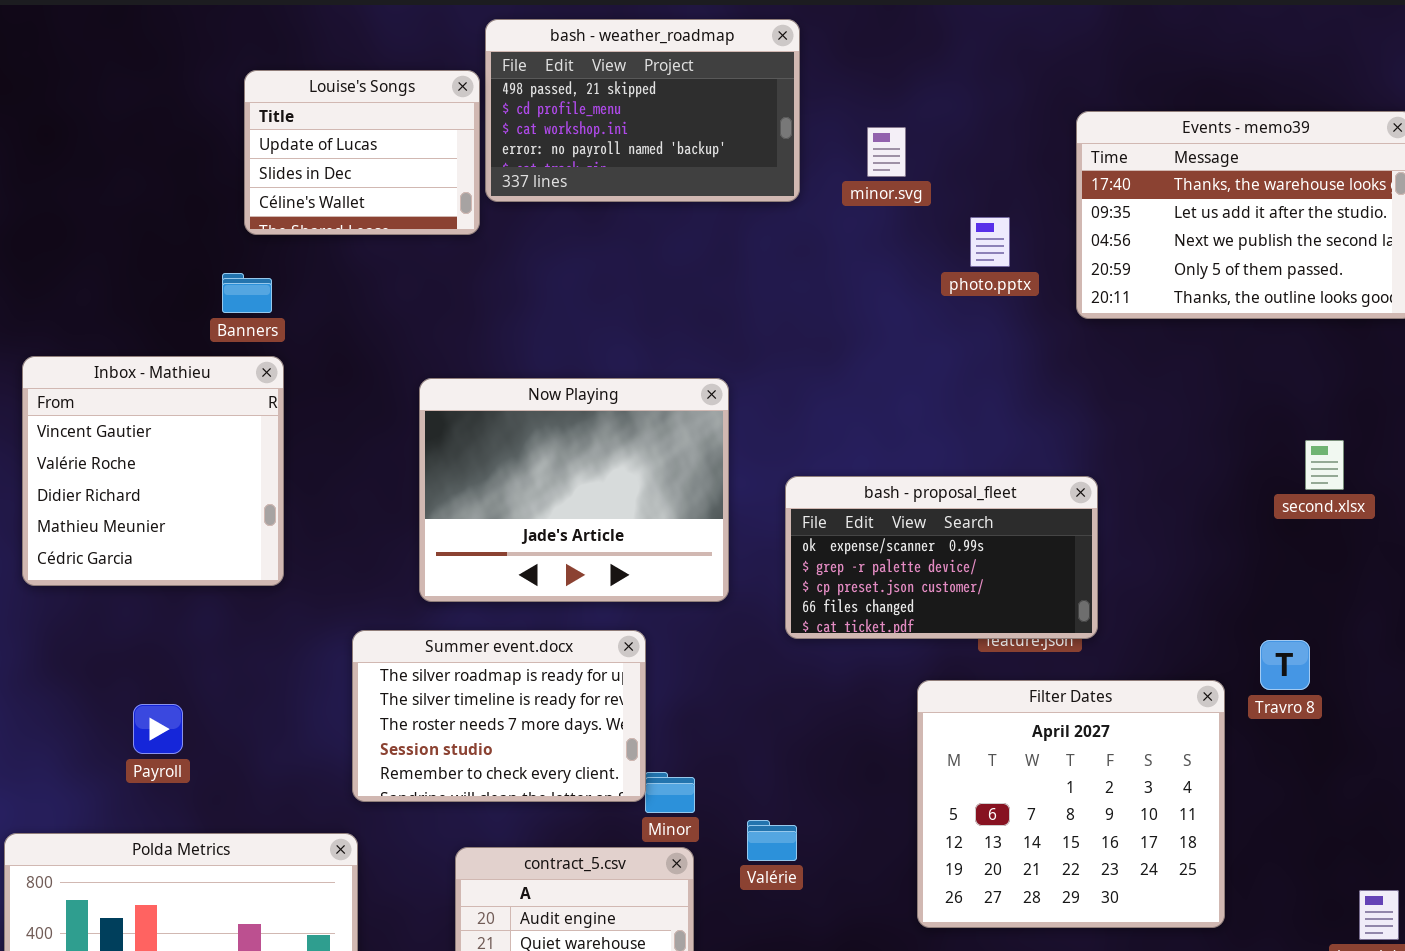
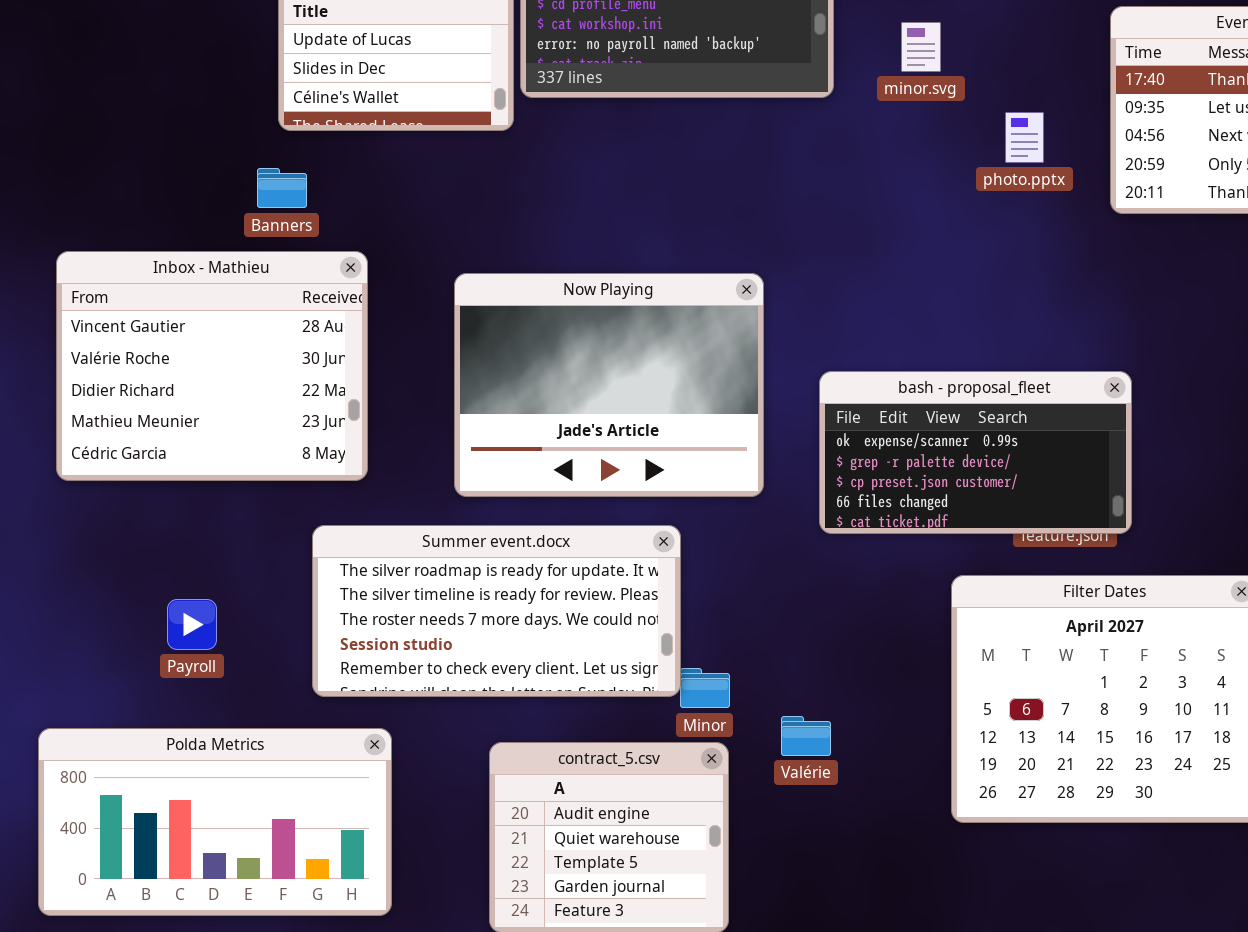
Inbox - Mathieu: [22,356,284,586] -> [56,251,368,481], resized
Summer event.docx: [352,630,646,802] -> [312,525,681,697], resized

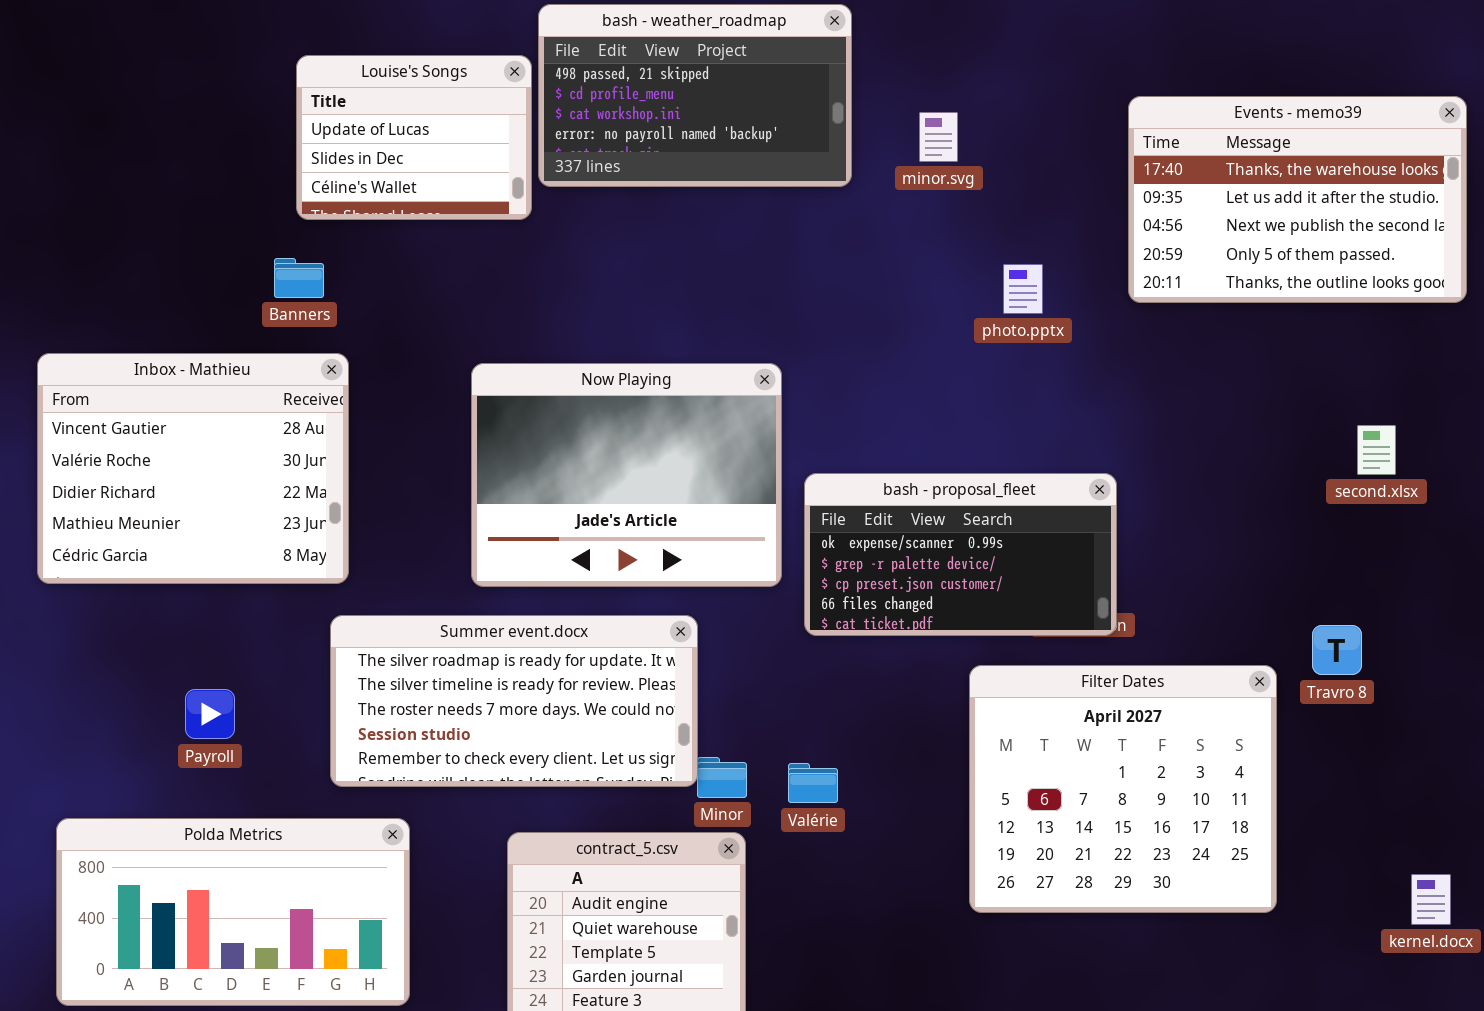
photo.pptx: [1005,112,1044,163] -> [1003,264,1043,314], moved
Inbox - Mathieu: [56,251,368,481] -> [37,353,349,584], moved
bash - proposal_fleet: [819,371,1132,534] -> [804,473,1117,636], moved
Valérie: [781,716,831,756] -> [788,763,838,803], moved

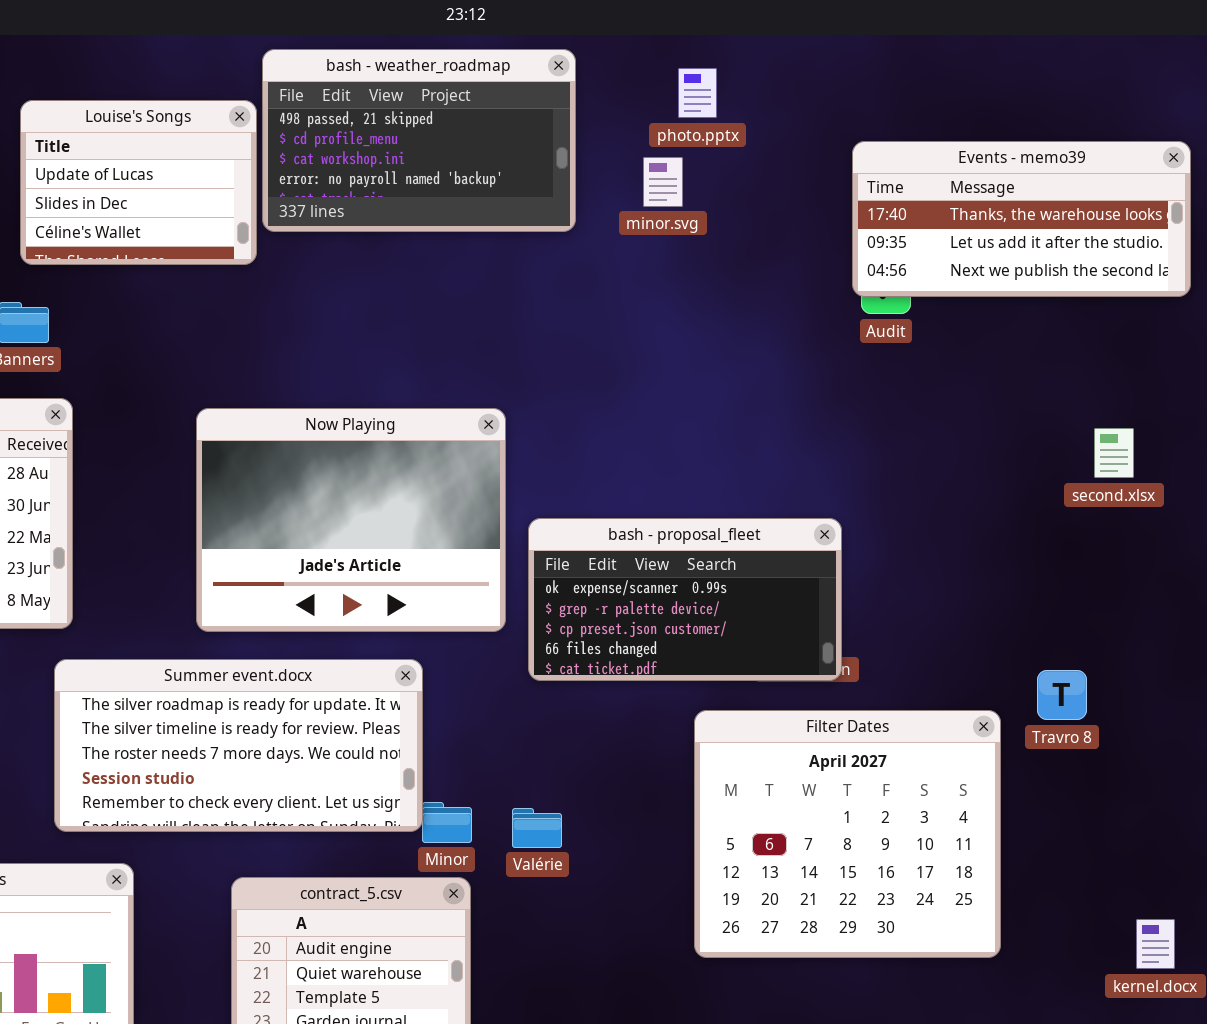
Events - memo39: [1128,96,1467,303] -> [852,141,1191,297], resized
photo.pptx: [1003,264,1043,314] -> [678,68,717,118], moved
second.xlsx: [1357,425,1396,475] -> [1094,428,1134,478], moved

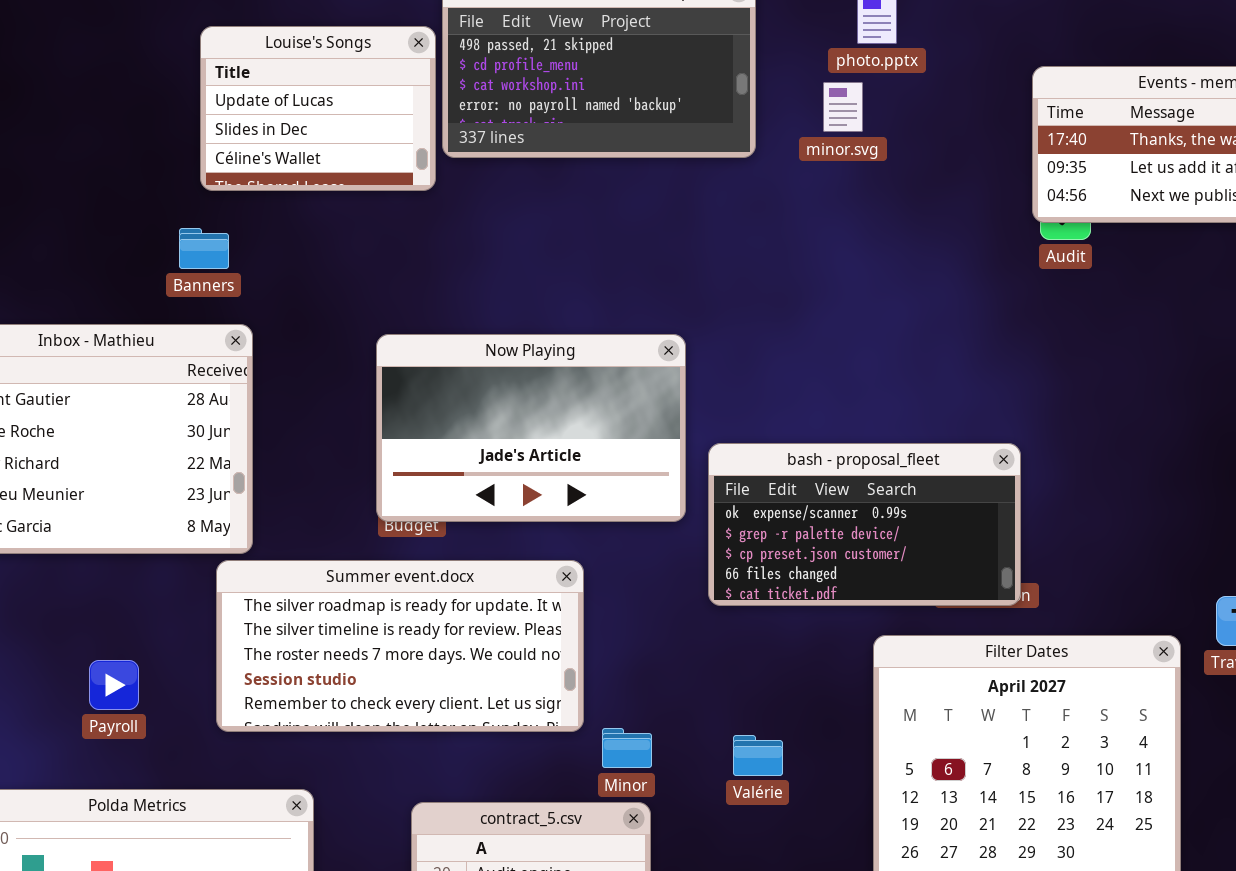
Now Playing: [196,408,506,632] -> [376,334,686,522], resized
Summer event.docx: [54,659,423,832] -> [216,560,584,732], moved
Valérie: [512,808,562,848] -> [733,735,783,776], moved

